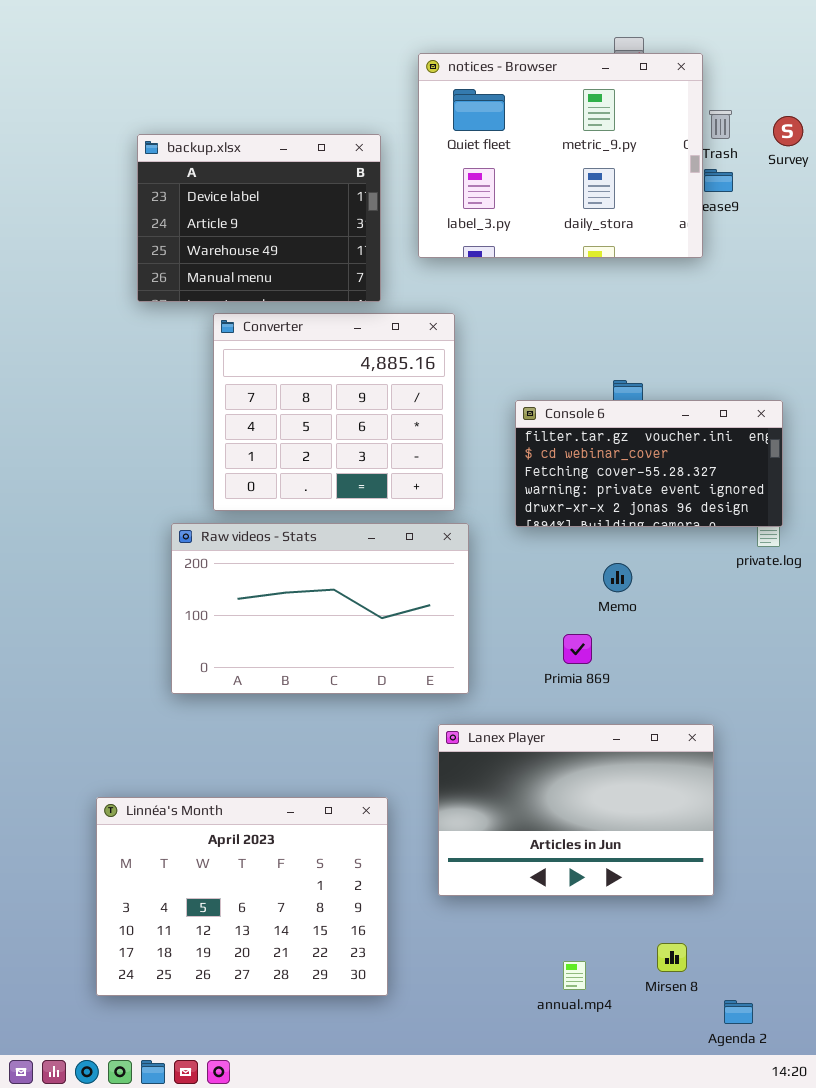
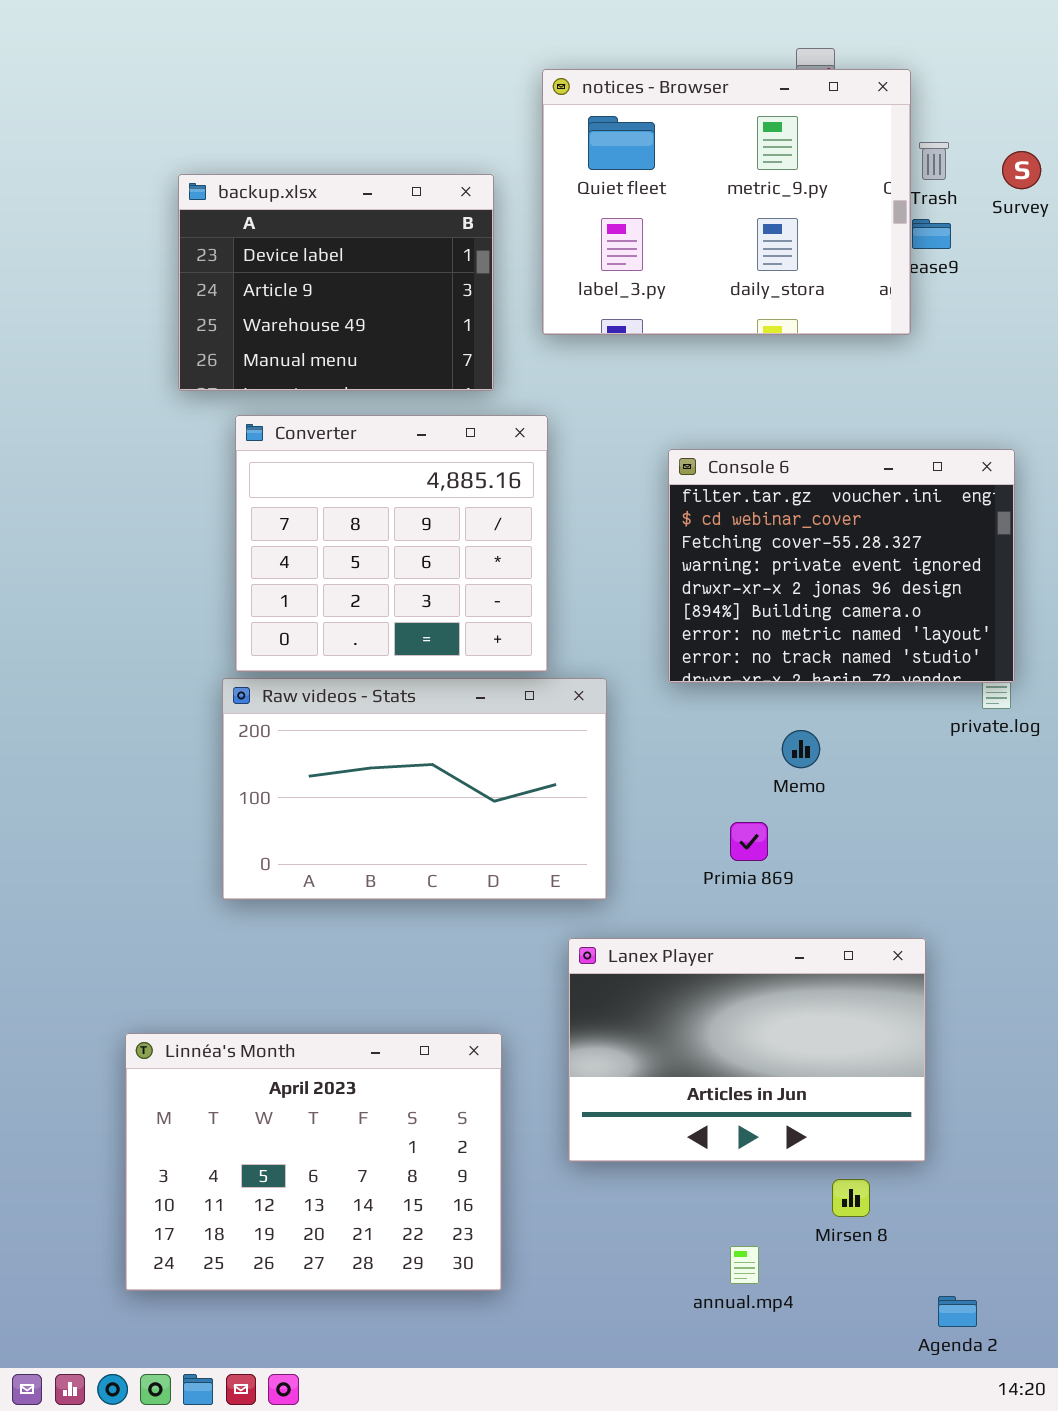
Converter: [213,313,455,511] -> [235,415,548,672], moved
Console 6: [515,400,783,527] -> [668,449,1015,683], resized
Mirsen 8: [657,943,687,972] -> [832,1179,870,1217], moved

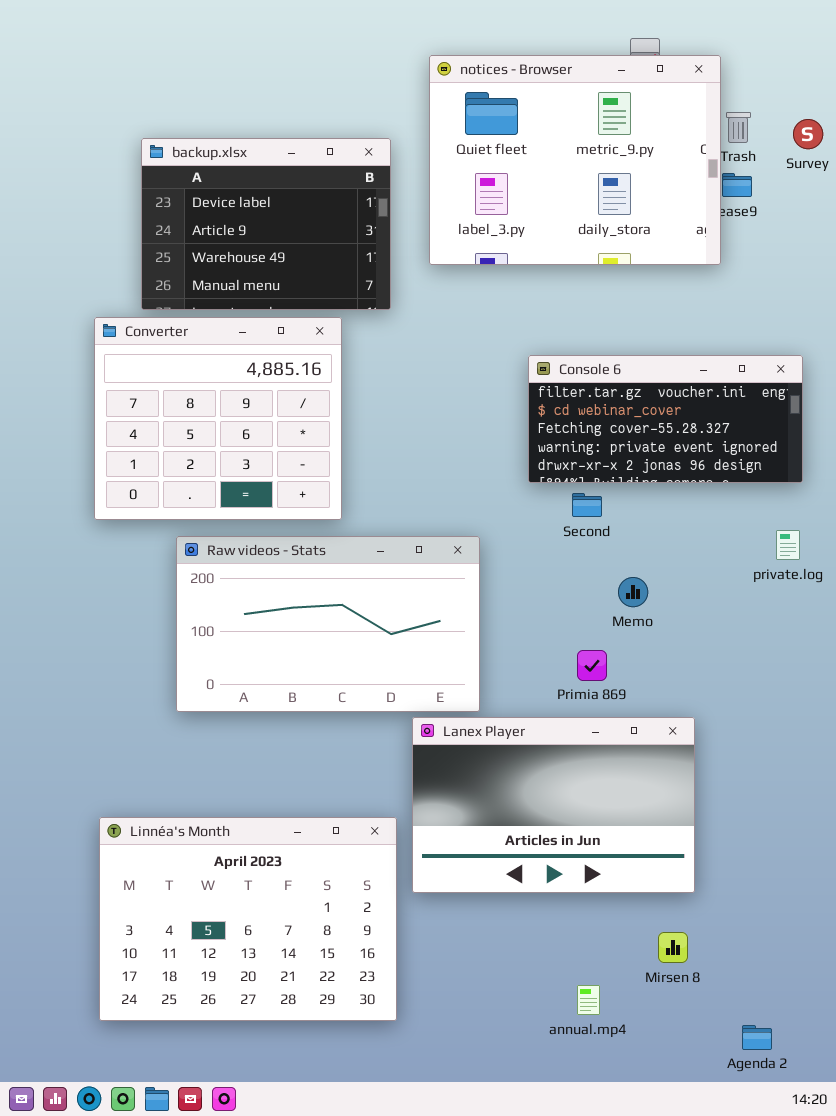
Converter: [235,415,548,672] -> [94,317,342,520], moved
Console 6: [668,449,1015,683] -> [528,355,803,483], resized
Lanex Player: [568,938,926,1162] -> [412,717,695,893], moved

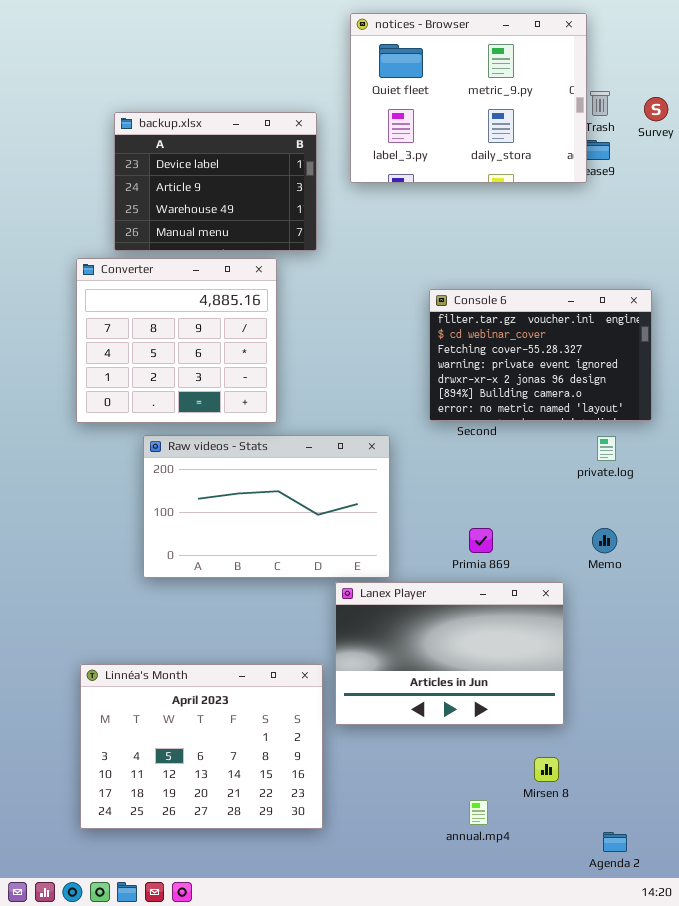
notices - Browser: [429,55,721,265] -> [350,13,587,183], moved
Console 6: [528,355,803,483] -> [429,289,652,421], resized
private.log: [776,530,800,560] -> [597,436,616,461], moved
Memo: [618,577,648,607] -> [592,528,617,553], moved

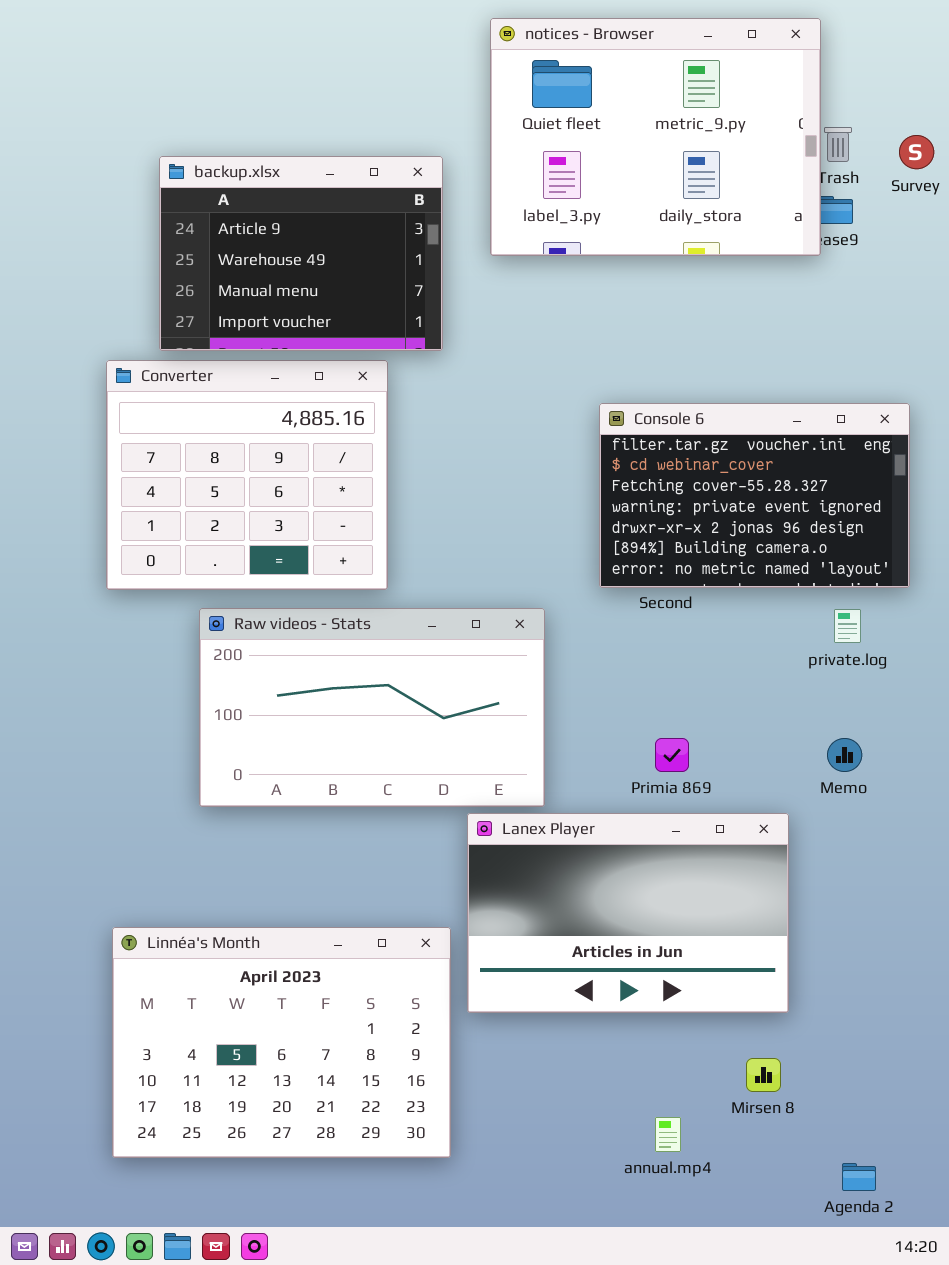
backup.xlsx: [114,112,317,251] -> [159,156,443,351], scrolled down 1 row

